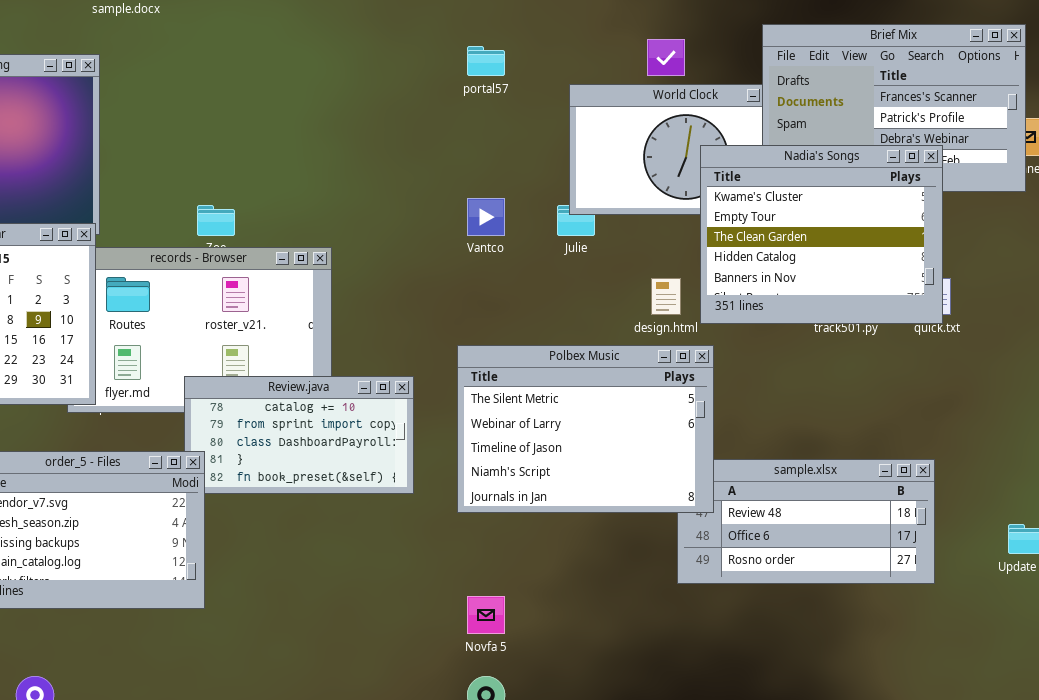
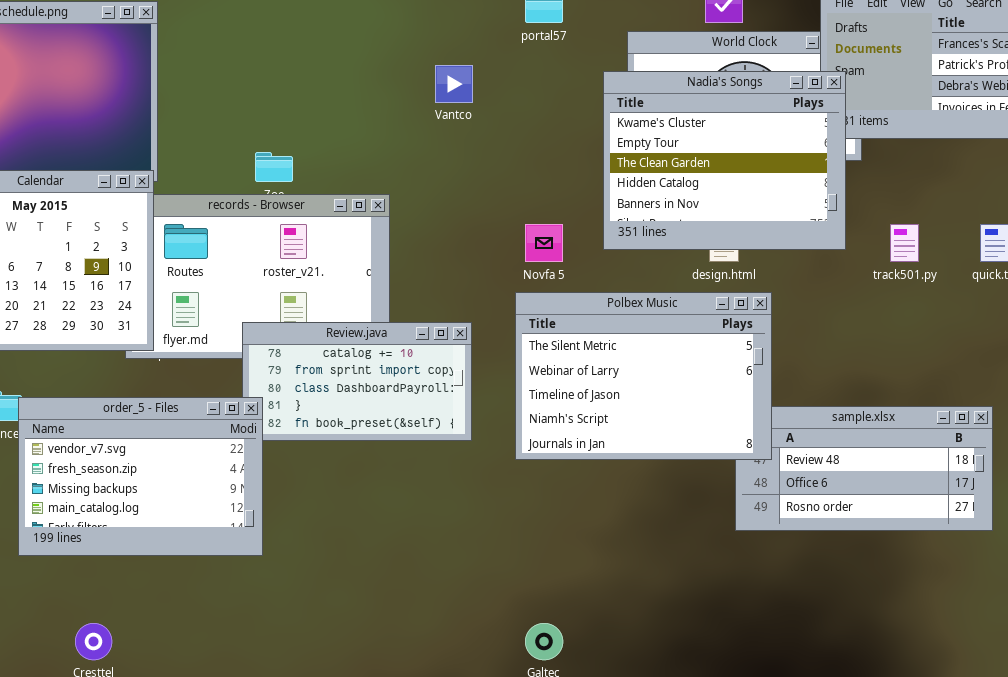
Nadia's Songs: [700,145,943,324] -> [603,71,846,250], moved
Vantco: [467,198,505,236] -> [435,65,473,103], moved
Novfa 5: [467,596,505,634] -> [525,224,563,262], moved

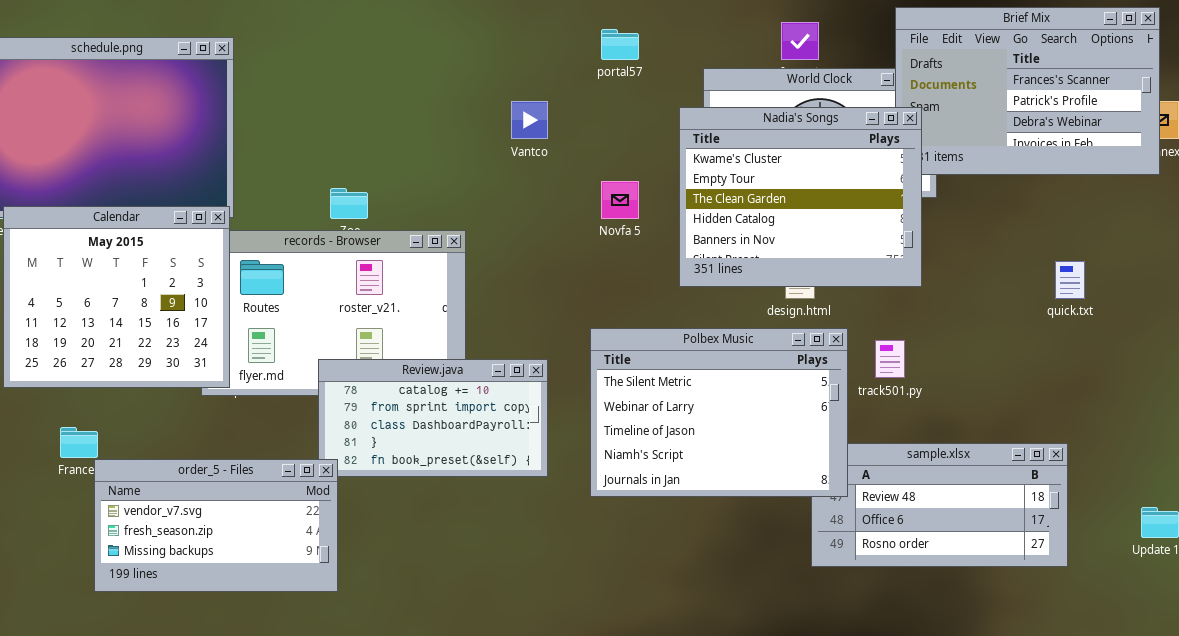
Novfa 5: [525,224,563,262] -> [601,181,639,219], moved
track501.py: [890,224,919,262] -> [875,340,905,378], moved
order_5 - Files: [18,397,263,556] -> [94,459,338,592], resized

